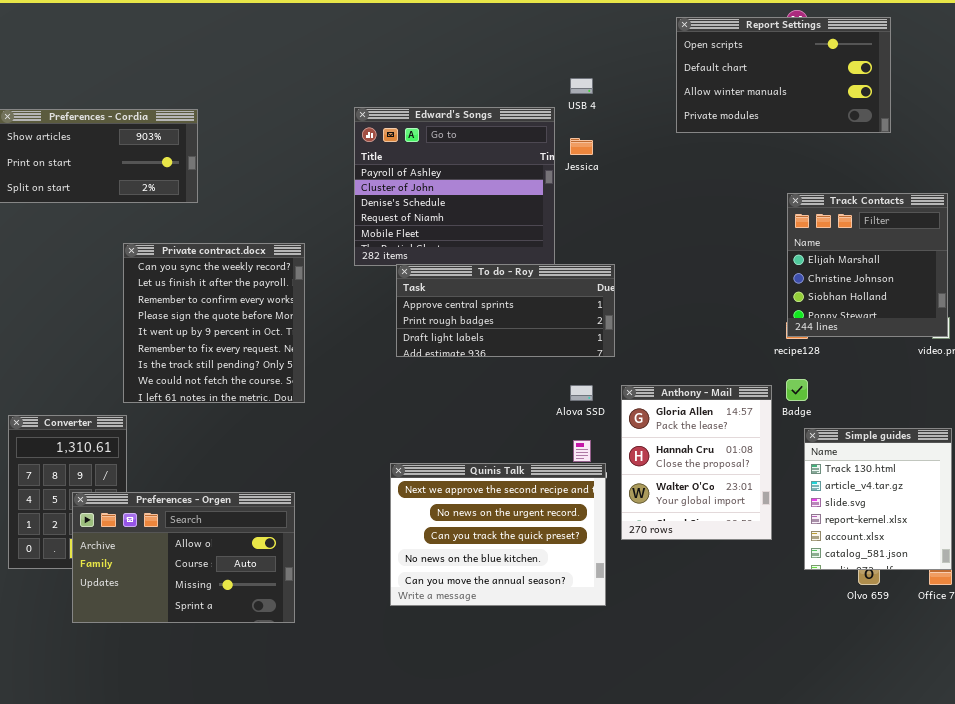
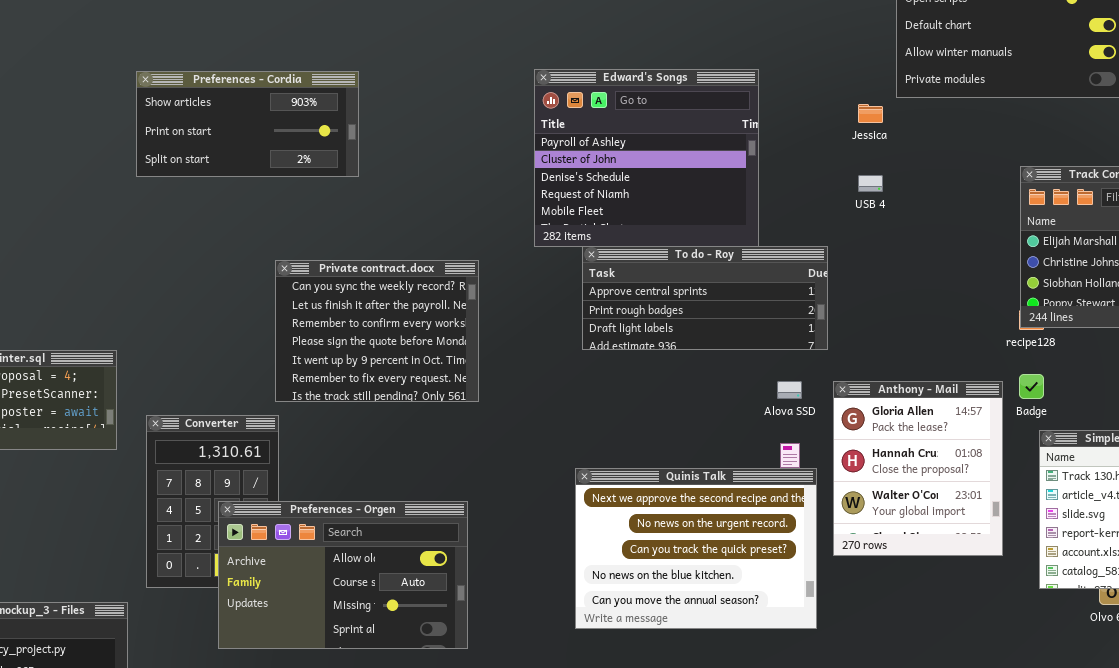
USB 4: [570,78,593,94] -> [858,175,883,192], moved
Jessica: [570,138,593,155] -> [858,104,883,123], moved
Private contract.docx: [123,243,305,403] -> [275,260,479,402], resized

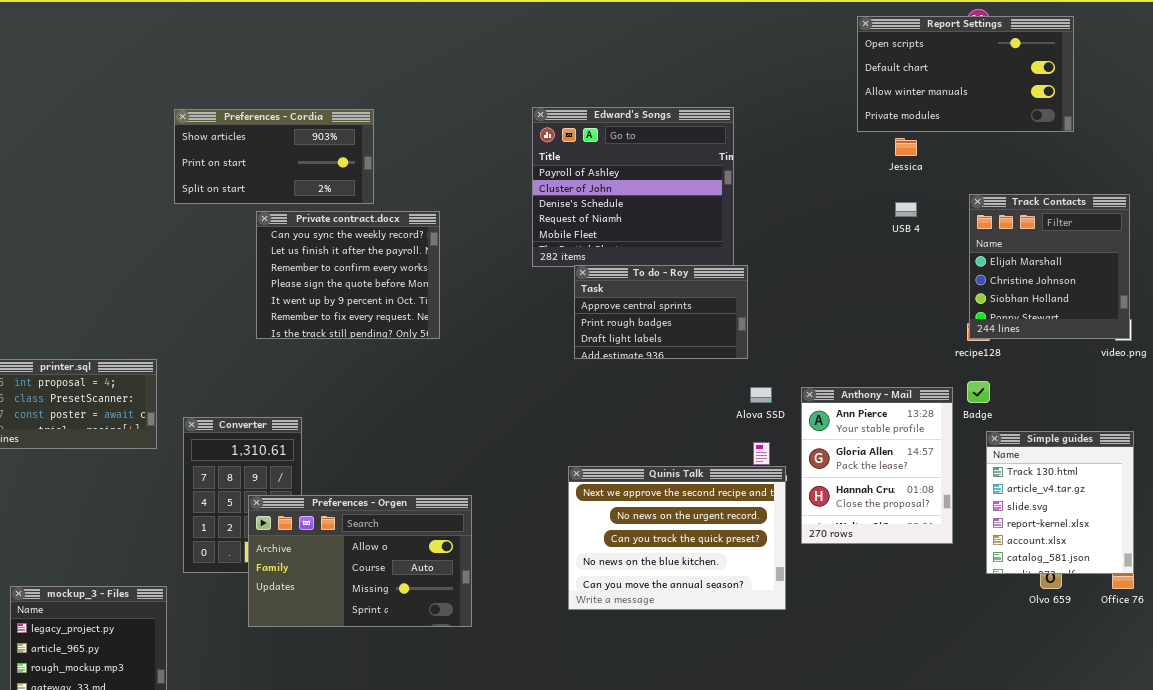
Jessica: [858,104,883,123] -> [895,138,917,156], moved
USB 4: [858,175,883,192] -> [895,202,917,217], moved
To do - Roy: [582,246,828,350] -> [574,265,748,359], resized
Private contract.docx: [275,260,479,402] -> [256,211,440,339], moved
Anthony - Mail: [833,381,1003,556] -> [801,387,953,544], scrolled up 1 row

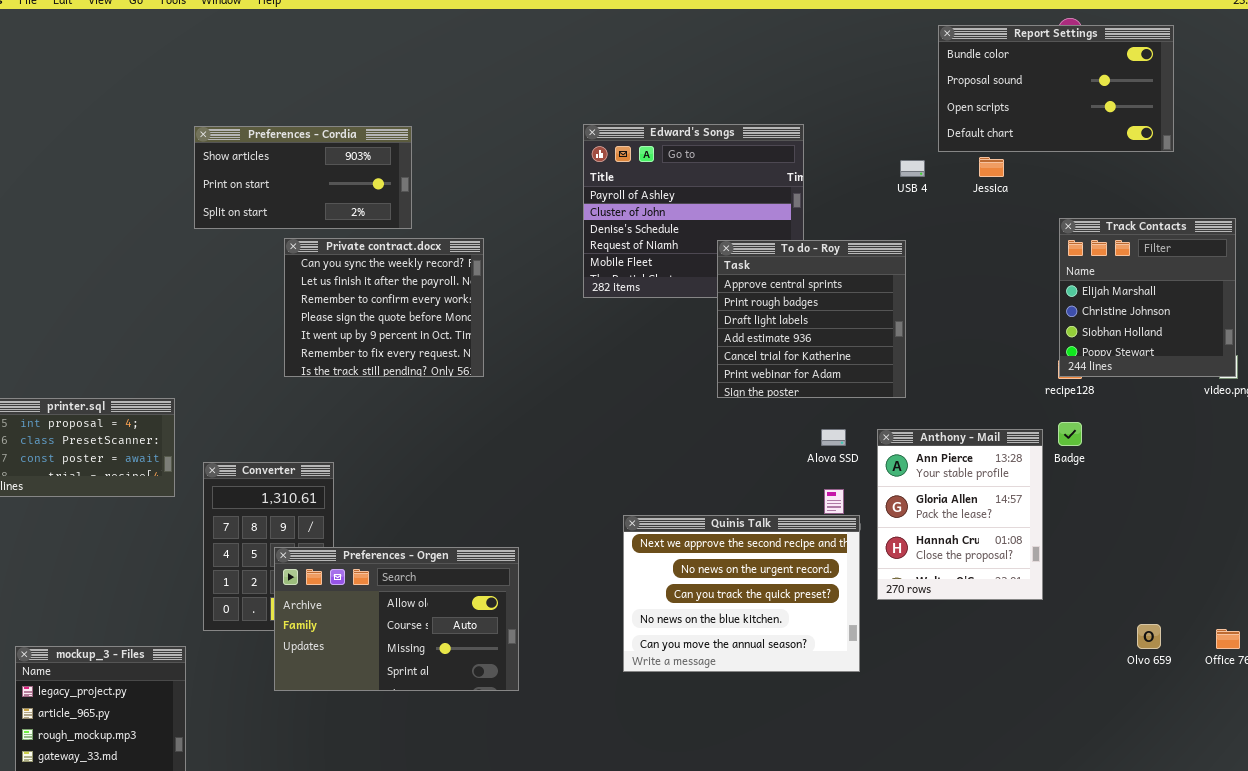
Report Settings: [857,16,1074,132] -> [938,25,1174,152], scrolled up 2 rows
USB 4: [895,202,917,217] -> [900,160,925,177], moved
To do - Roy: [574,265,748,359] -> [717,240,906,398], moved, resized
Simple guides: [986,431,1134,574] -> none, closed

